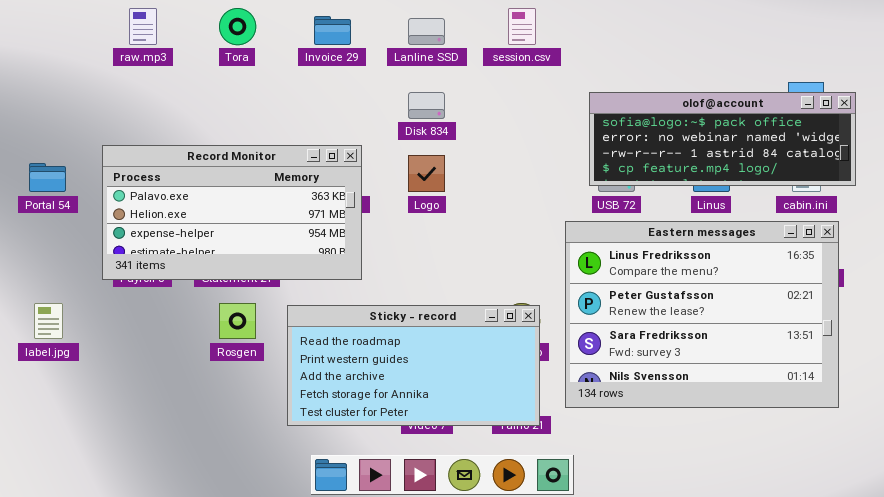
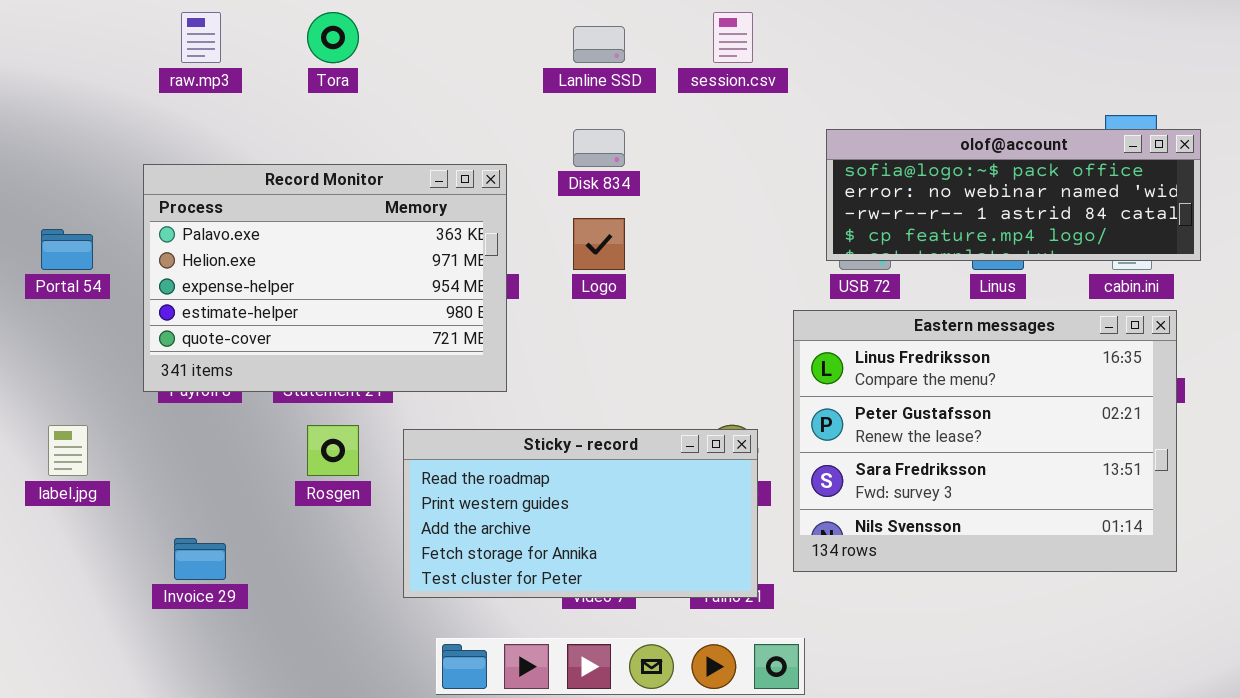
Invoice 29: [314,16,351,45] -> [174,538,226,580], moved
Record Monitor: [102,145,362,280] -> [143,164,507,392], resized

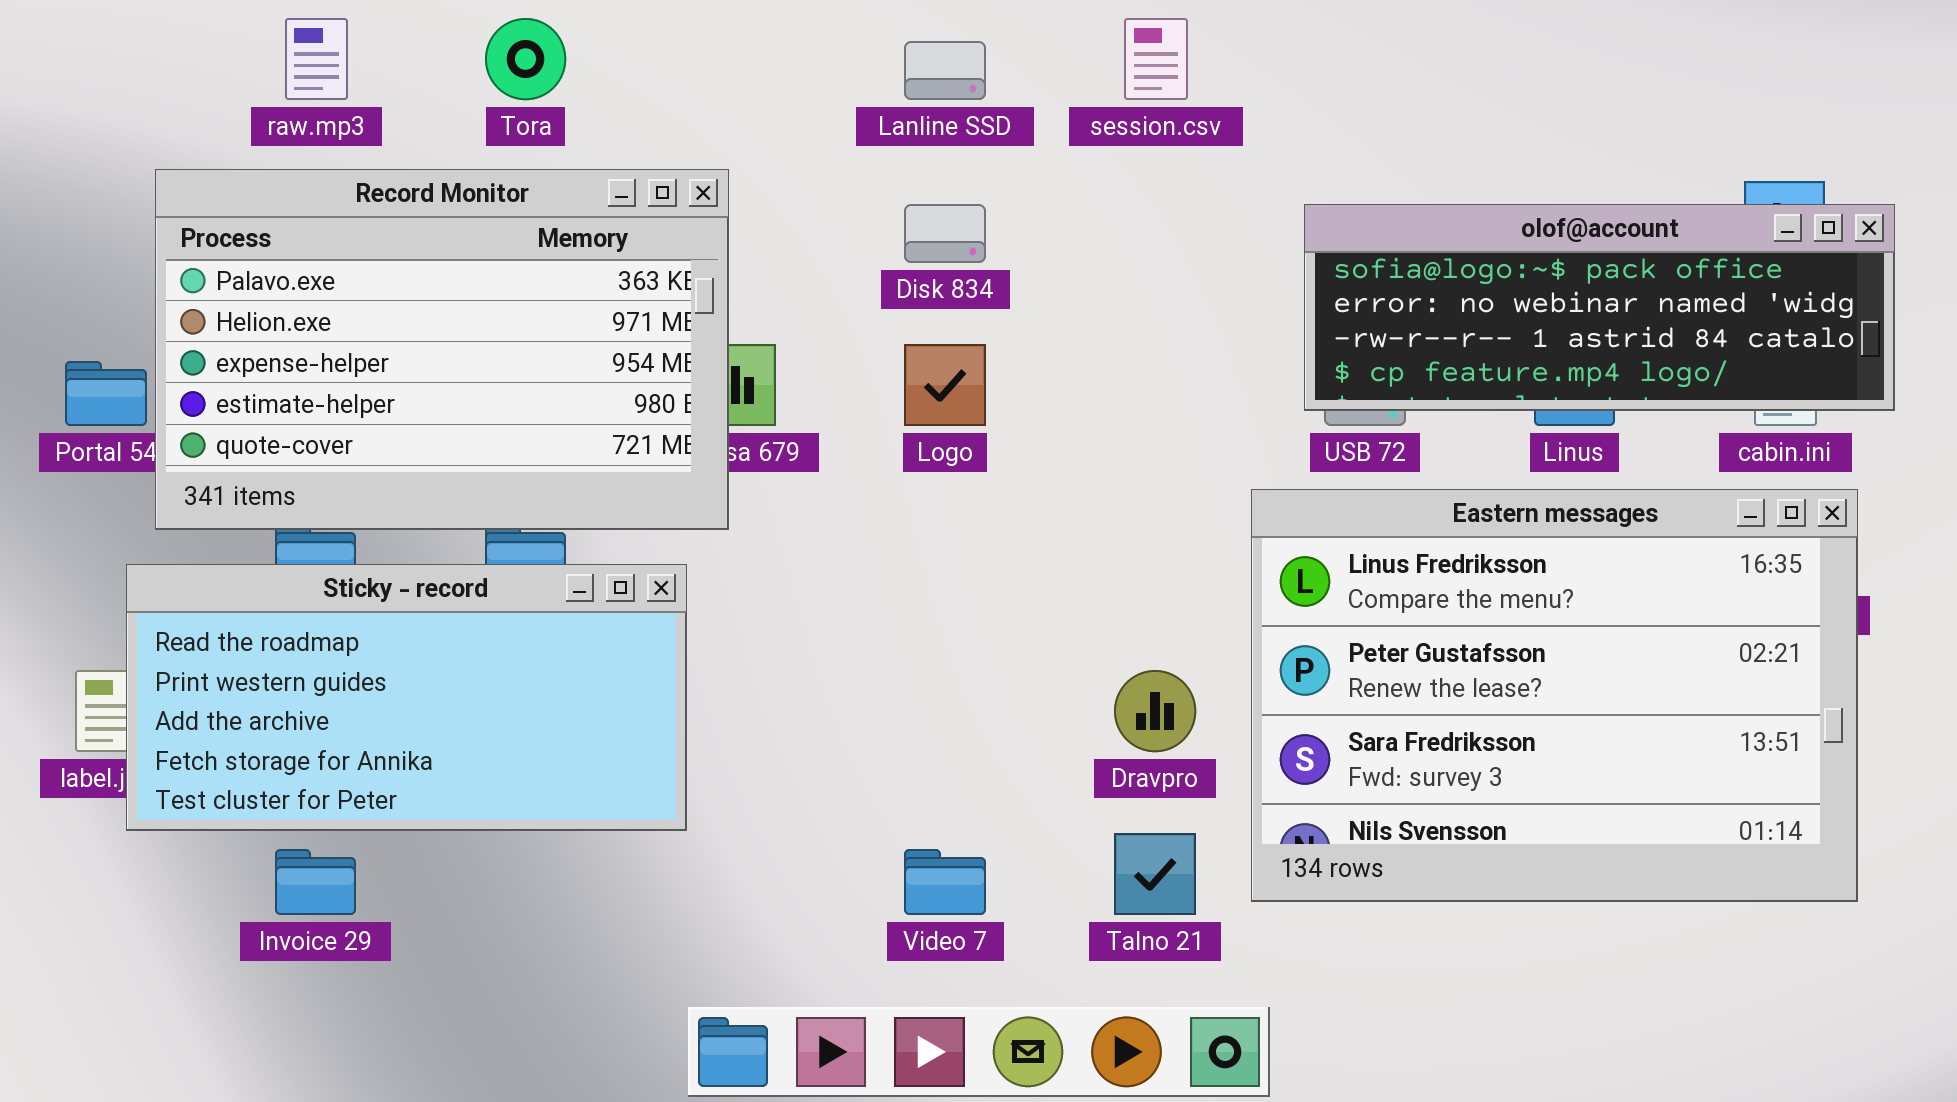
Record Monitor: [143,164,507,392] -> [155,169,729,530], moved
Sticky - record: [403,429,758,598] -> [126,564,687,831], moved

